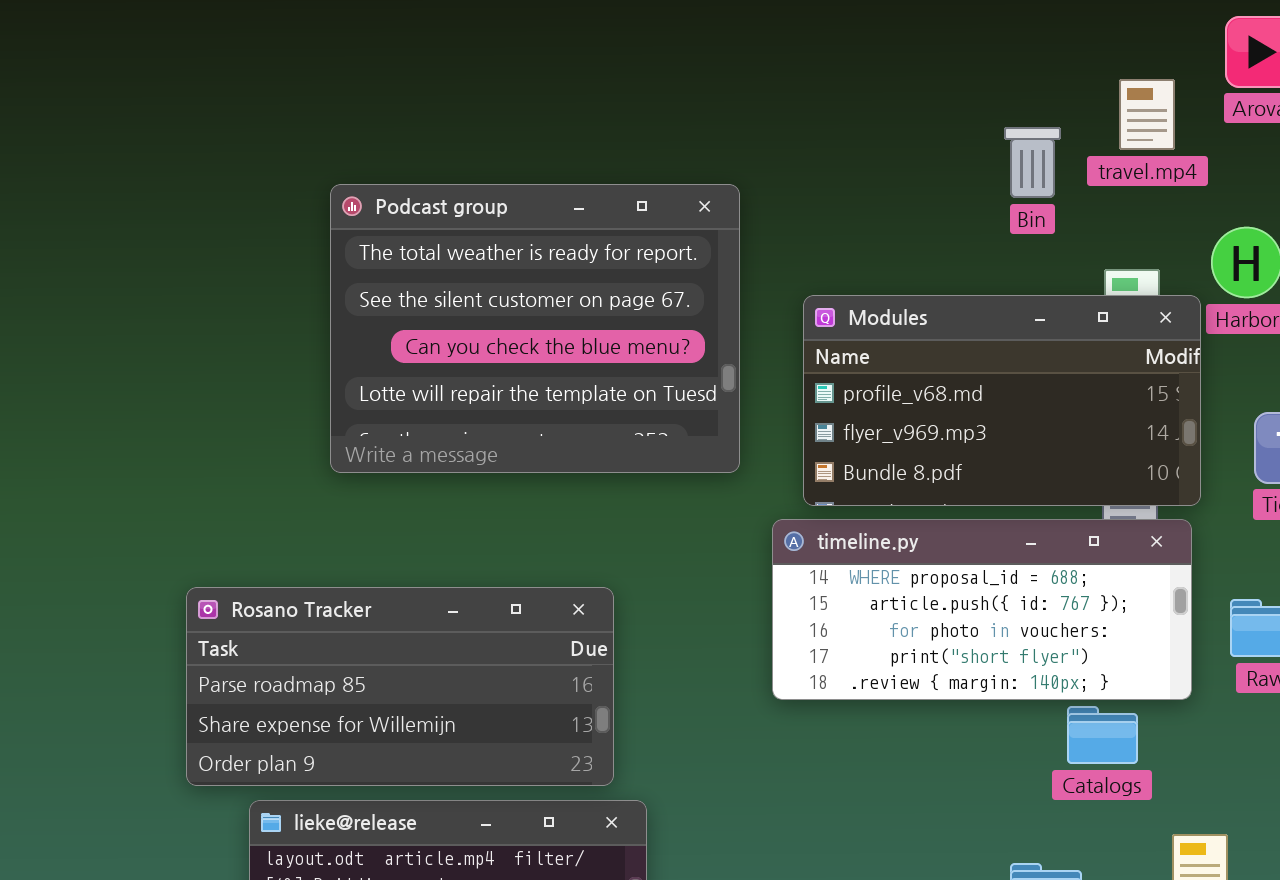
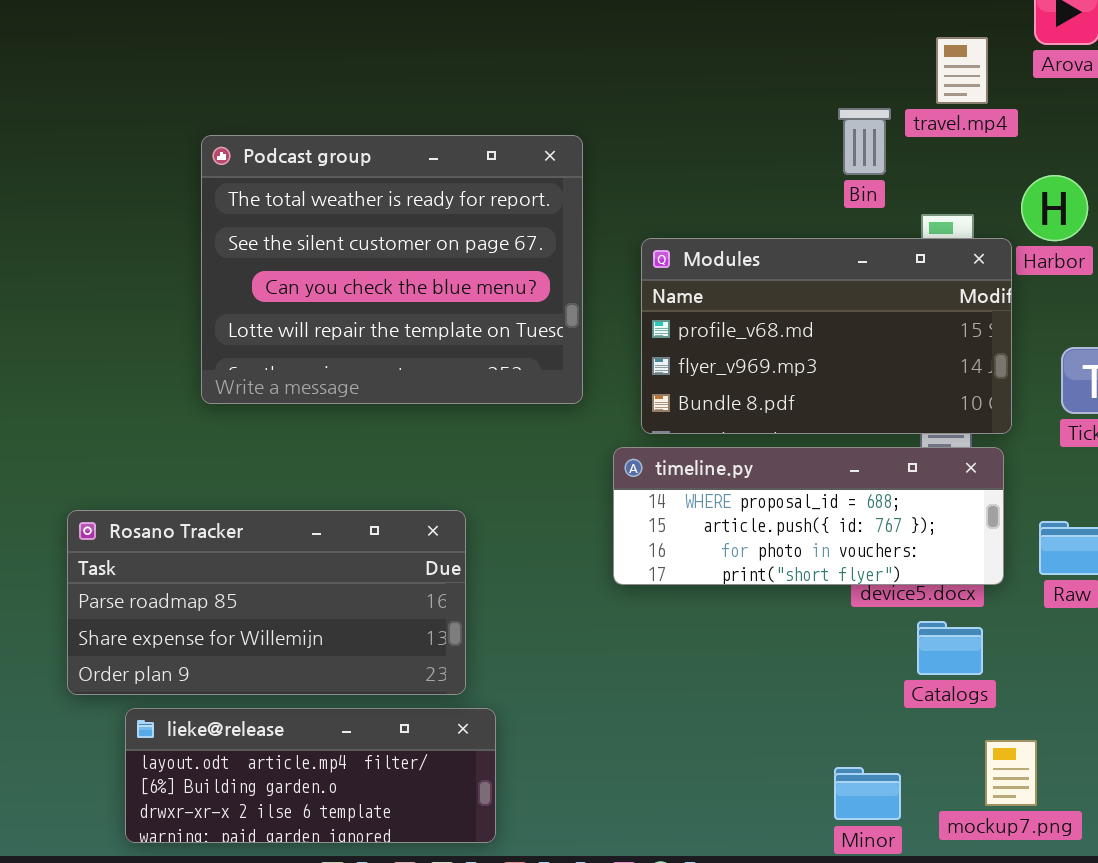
Bin: [1004,127,1061,198] -> [838,108,891,175], moved
timeline.py: [772,519,1192,700] -> [613,447,1004,585], resized
Catalogs: [1067,706,1138,764] -> [917,621,983,675], moved

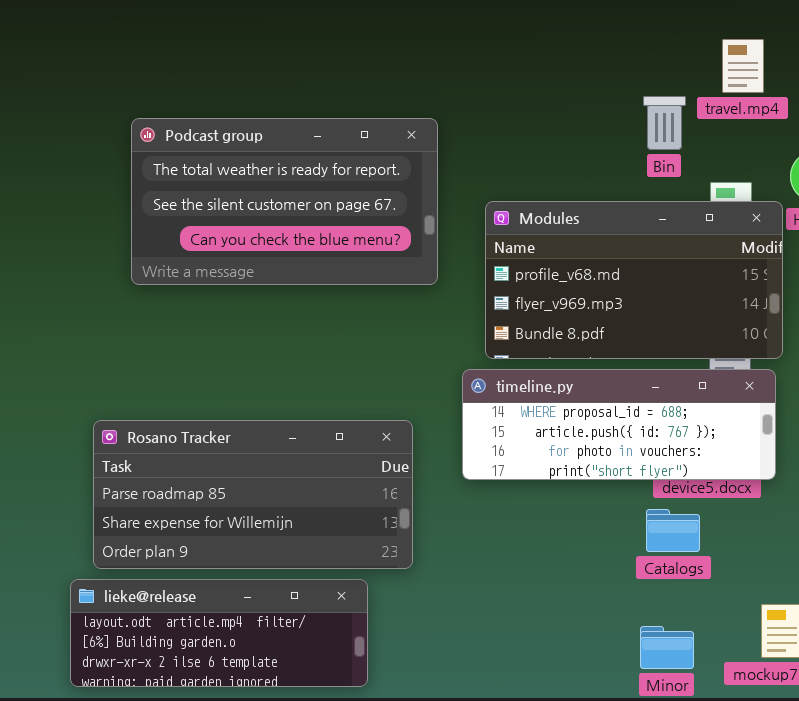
Podcast group: [201,135,583,404] -> [131,118,438,285], resized
Rosano Tracker: [67,510,466,695] -> [93,420,413,569], moved
Catalogs: [917,621,983,675] -> [646,509,700,552], moved

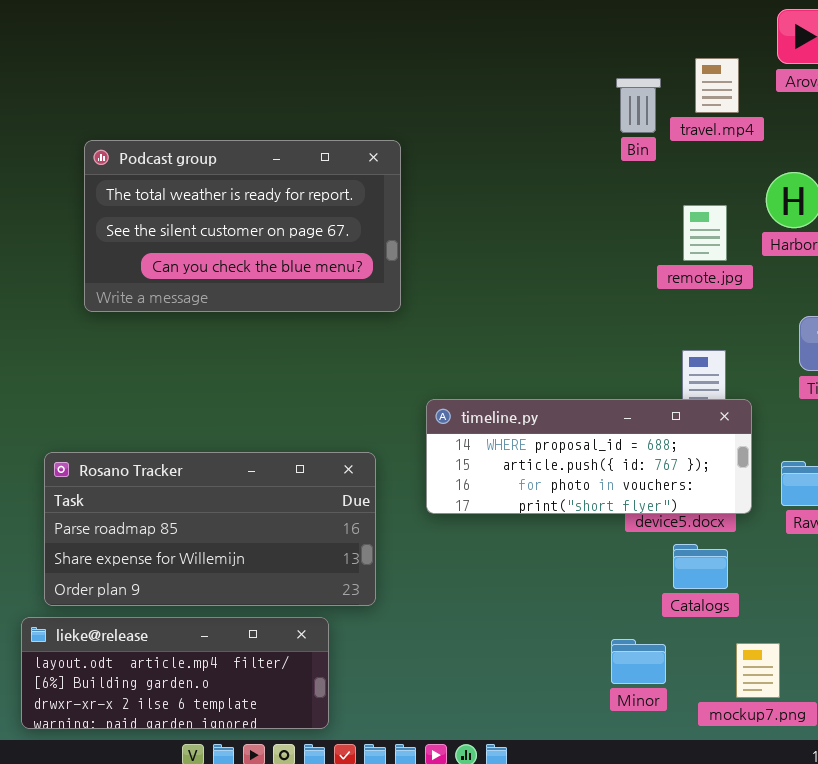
Bin: [643,96,686,150] -> [616,78,661,133], moved
Modules: [485,201,783,359] -> none, closed
Catalogs: [646,509,700,552] -> [673,544,728,589], moved
Minor: [640,626,694,669] -> [611,639,666,684], moved

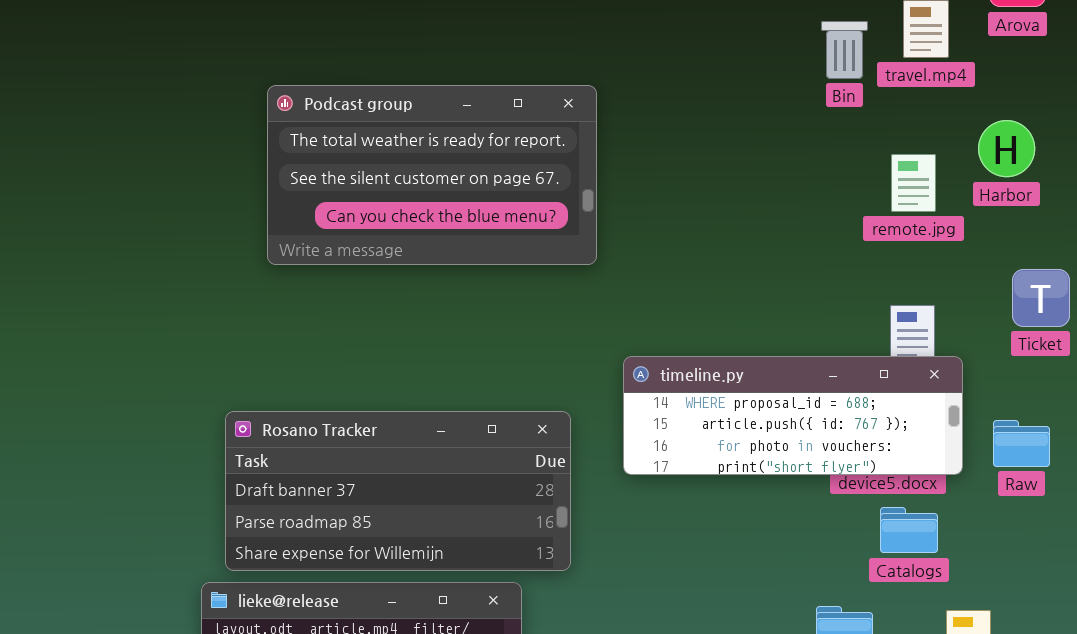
Rosano Tracker: [44,452,376,606] -> [225,411,571,571], scrolled up 1 row

